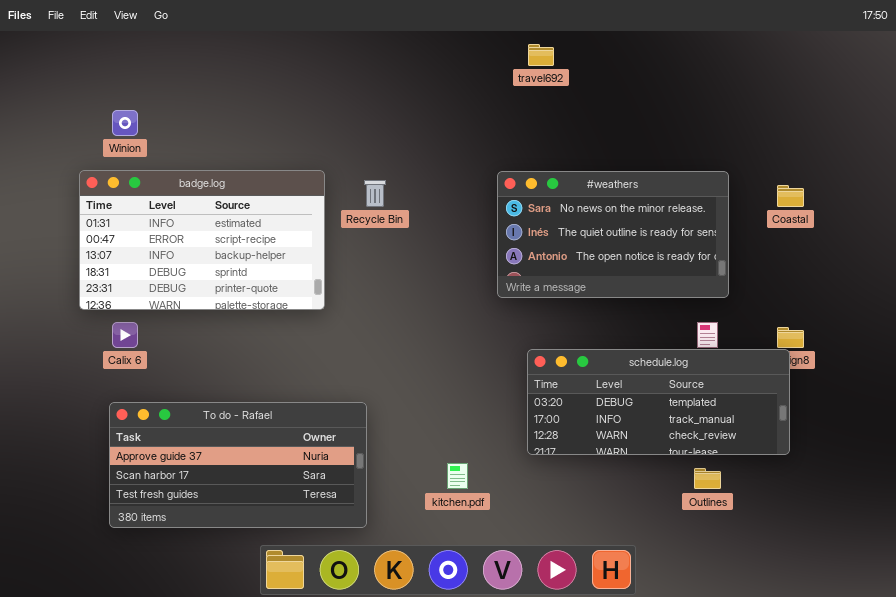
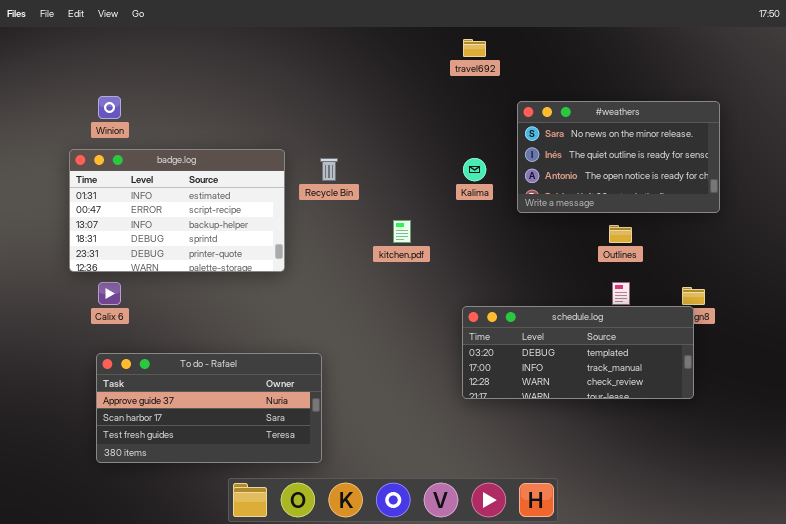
#weathers: [497,171,729,298] -> [517,101,720,213], moved
kitchen.pdf: [447,463,468,489] -> [393,220,411,243], moved
Outlines: [694,468,721,489] -> [609,225,632,243], moved

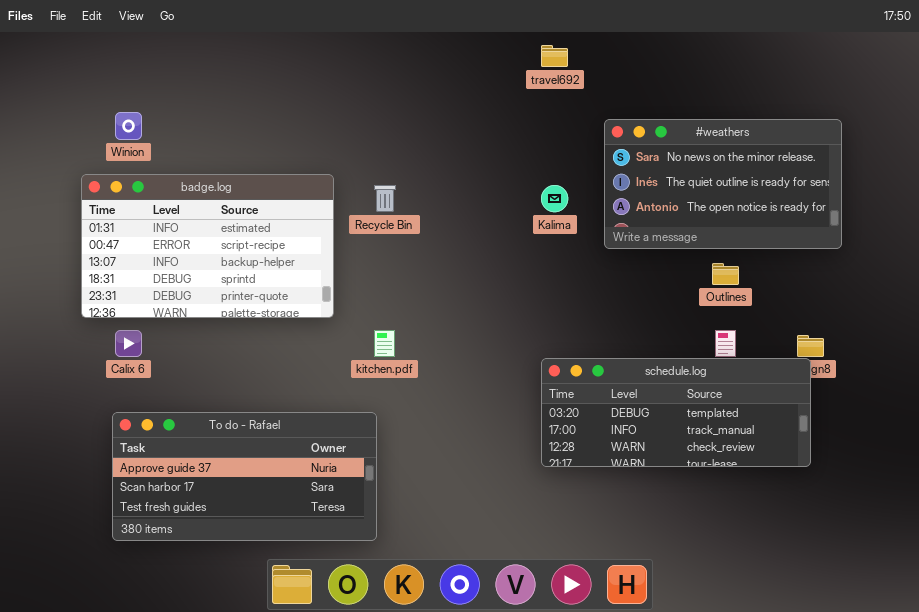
kitchen.pdf: [393,220,411,243] -> [374,330,395,357], moved

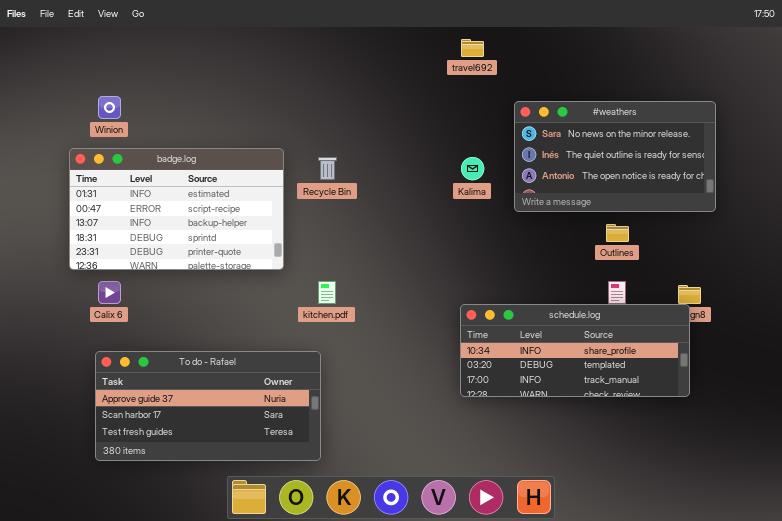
schedule.log: [541,358,811,467] -> [460,304,690,397], scrolled up 1 row

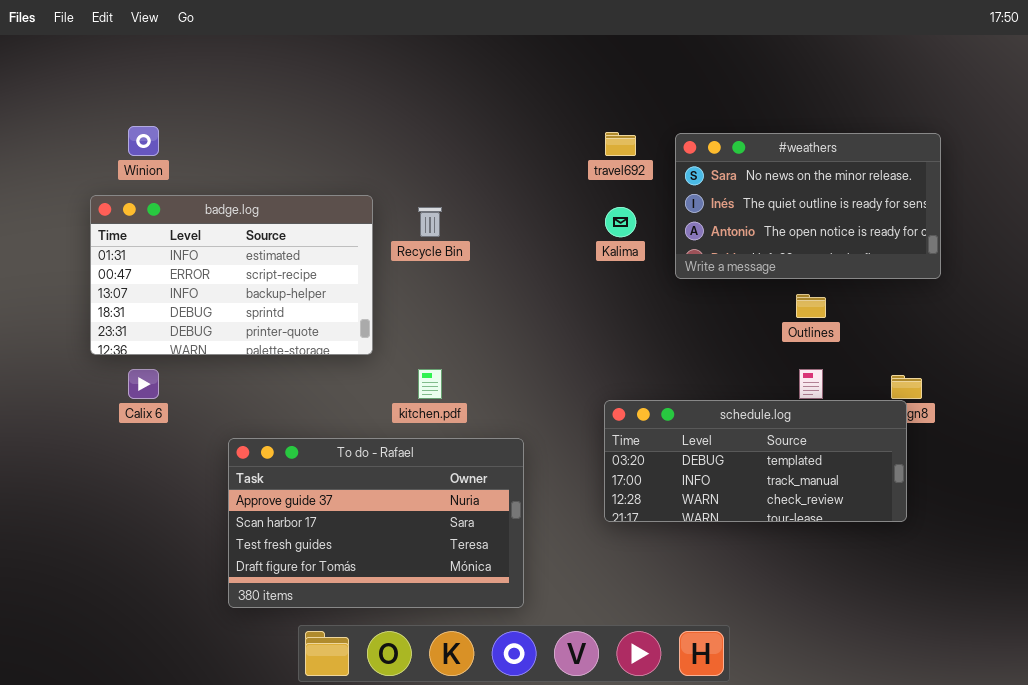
travel692: [461,39,484,57] -> [605,132,636,156], moved
schedule.log: [460,304,690,397] -> [604,400,907,522], scrolled down 1 row
To do - Rafael: [95,351,321,461] -> [228,438,524,608], moved, resized

